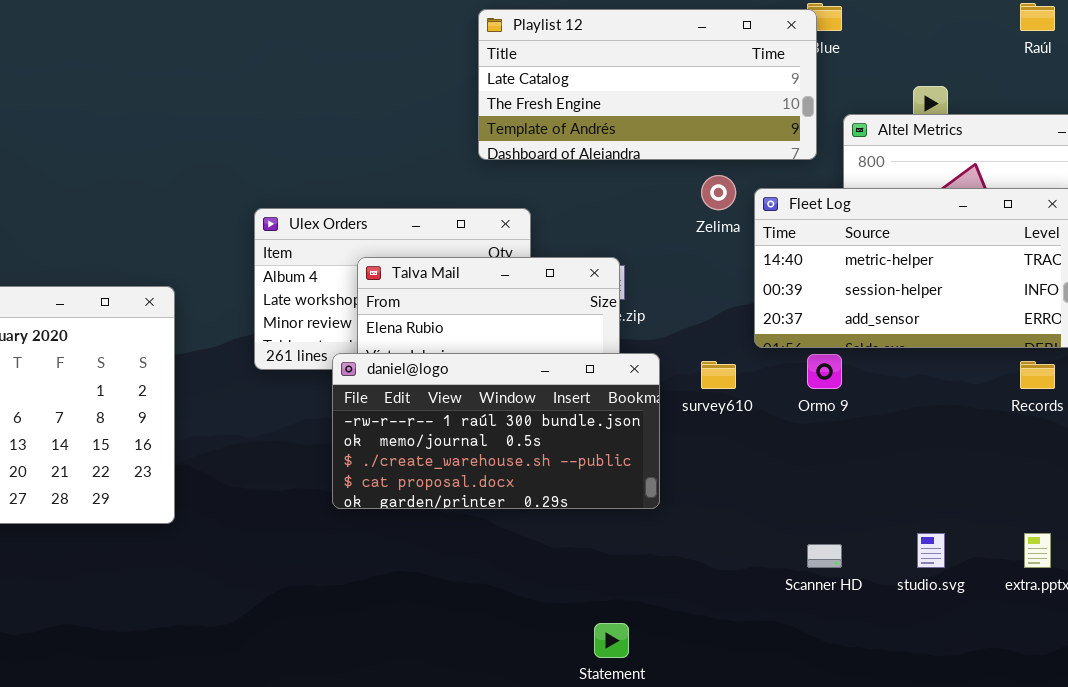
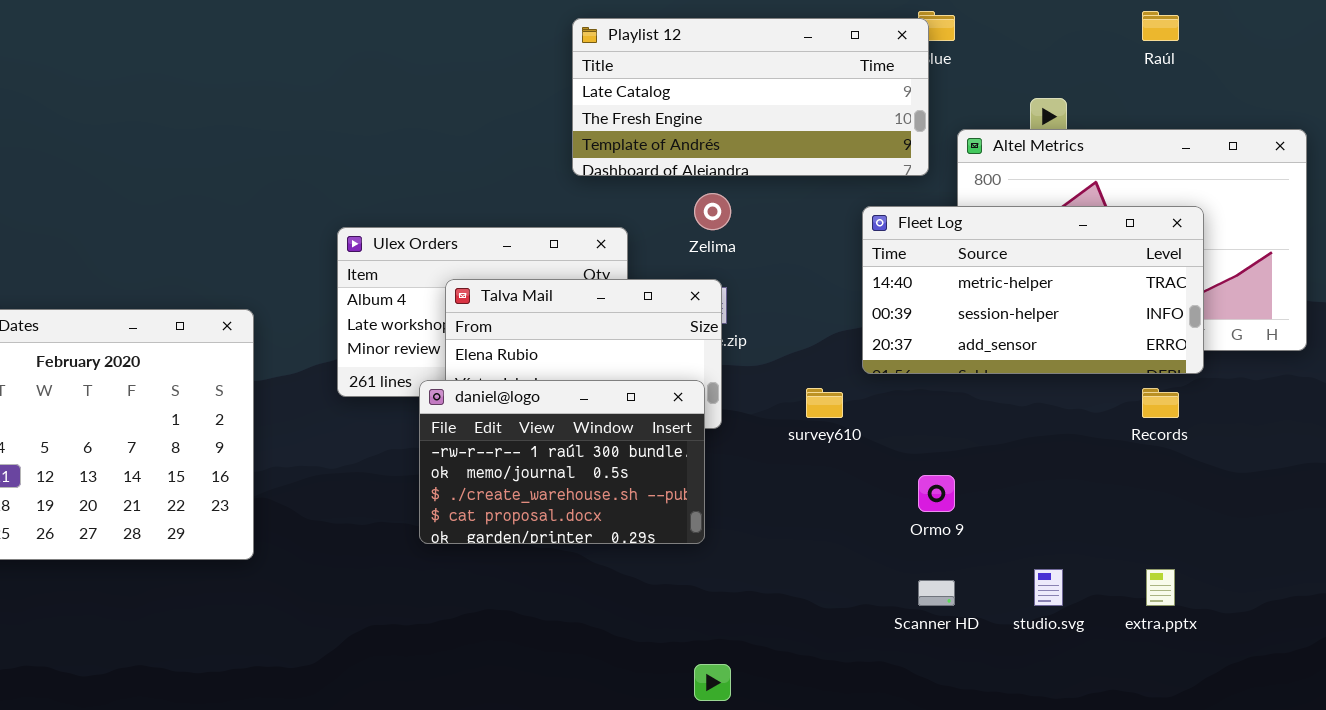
Zelima: [701,175,736,210] -> [694,193,731,230], moved
daniel@logo: [332,353,660,509] -> [419,380,705,544], resized
Ormo 9: [807,354,842,389] -> [918,475,955,512], moved

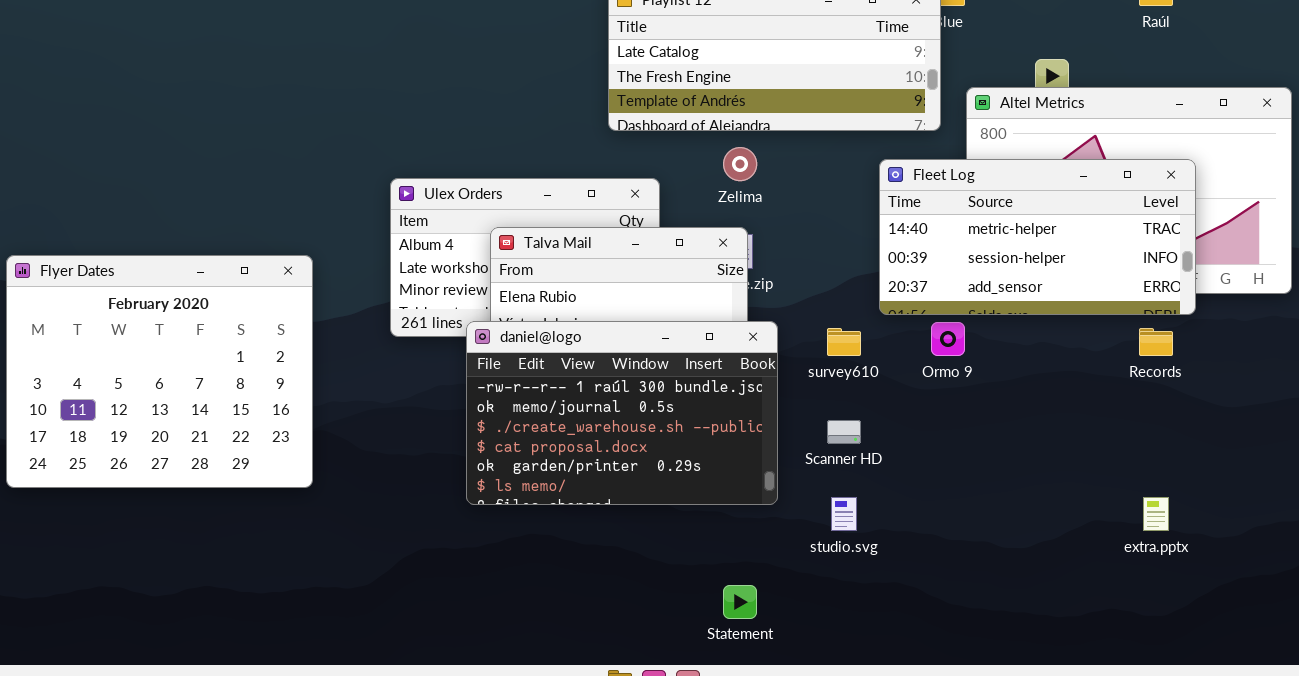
daniel@logo: [419,380,705,544] -> [466,321,778,505], resized
Ormo 9: [918,475,955,512] -> [931,322,965,356], moved
studio.svg: [1034,569,1063,606] -> [831,497,857,531], moved
Scanner HD: [918,580,955,606] -> [827,420,861,444], moved

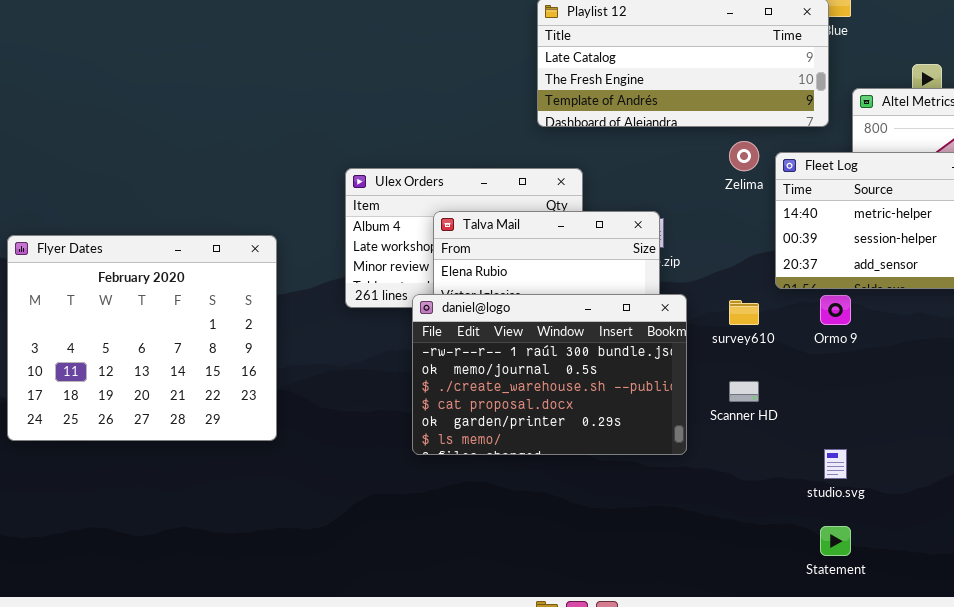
Zelima: [723,147,757,181] -> [729,141,759,171], moved
studio.svg: [831,497,857,531] -> [824,449,847,479], moved
Statement: [723,585,757,619] -> [820,526,851,556], moved

